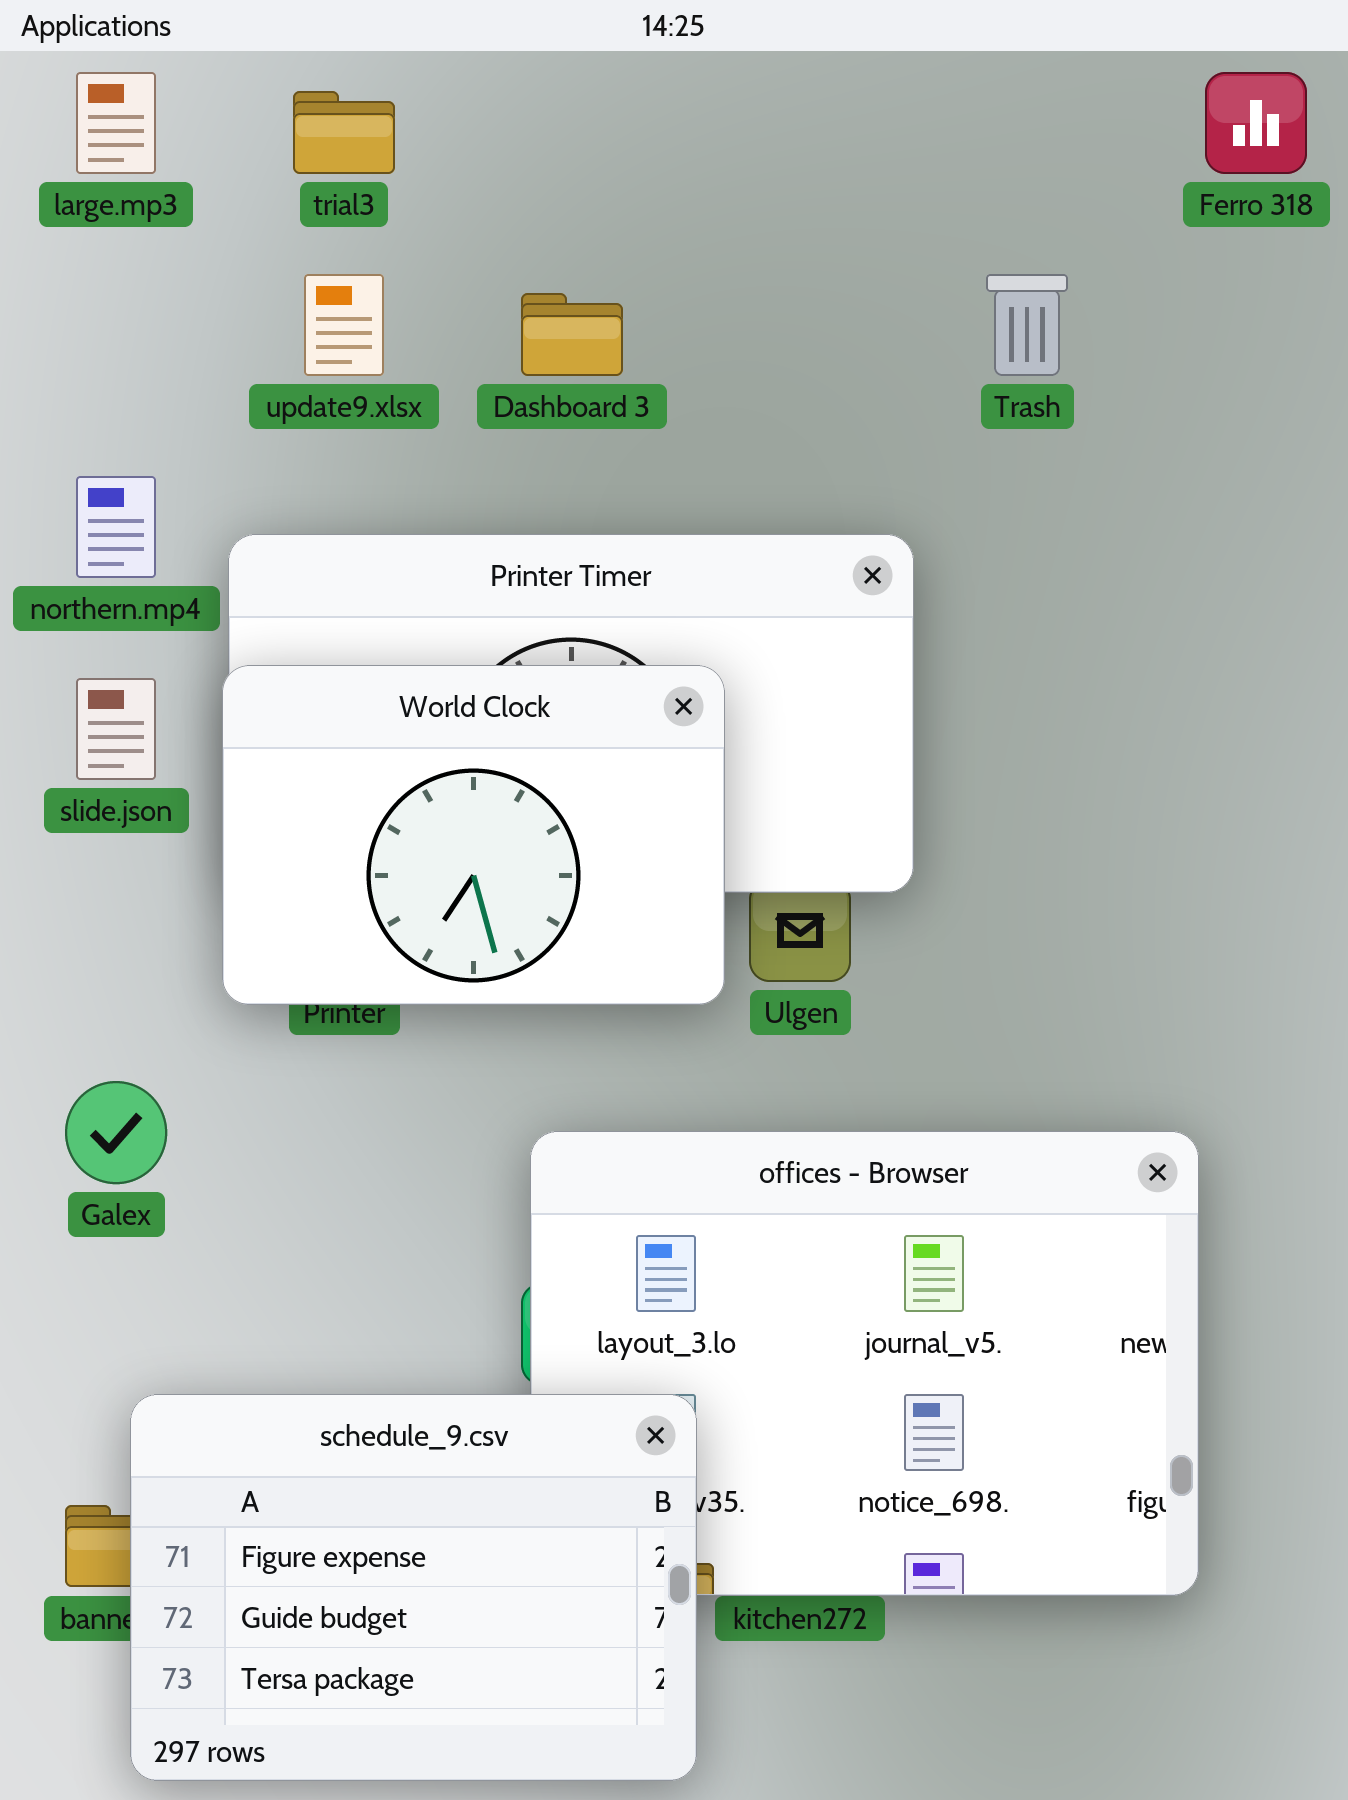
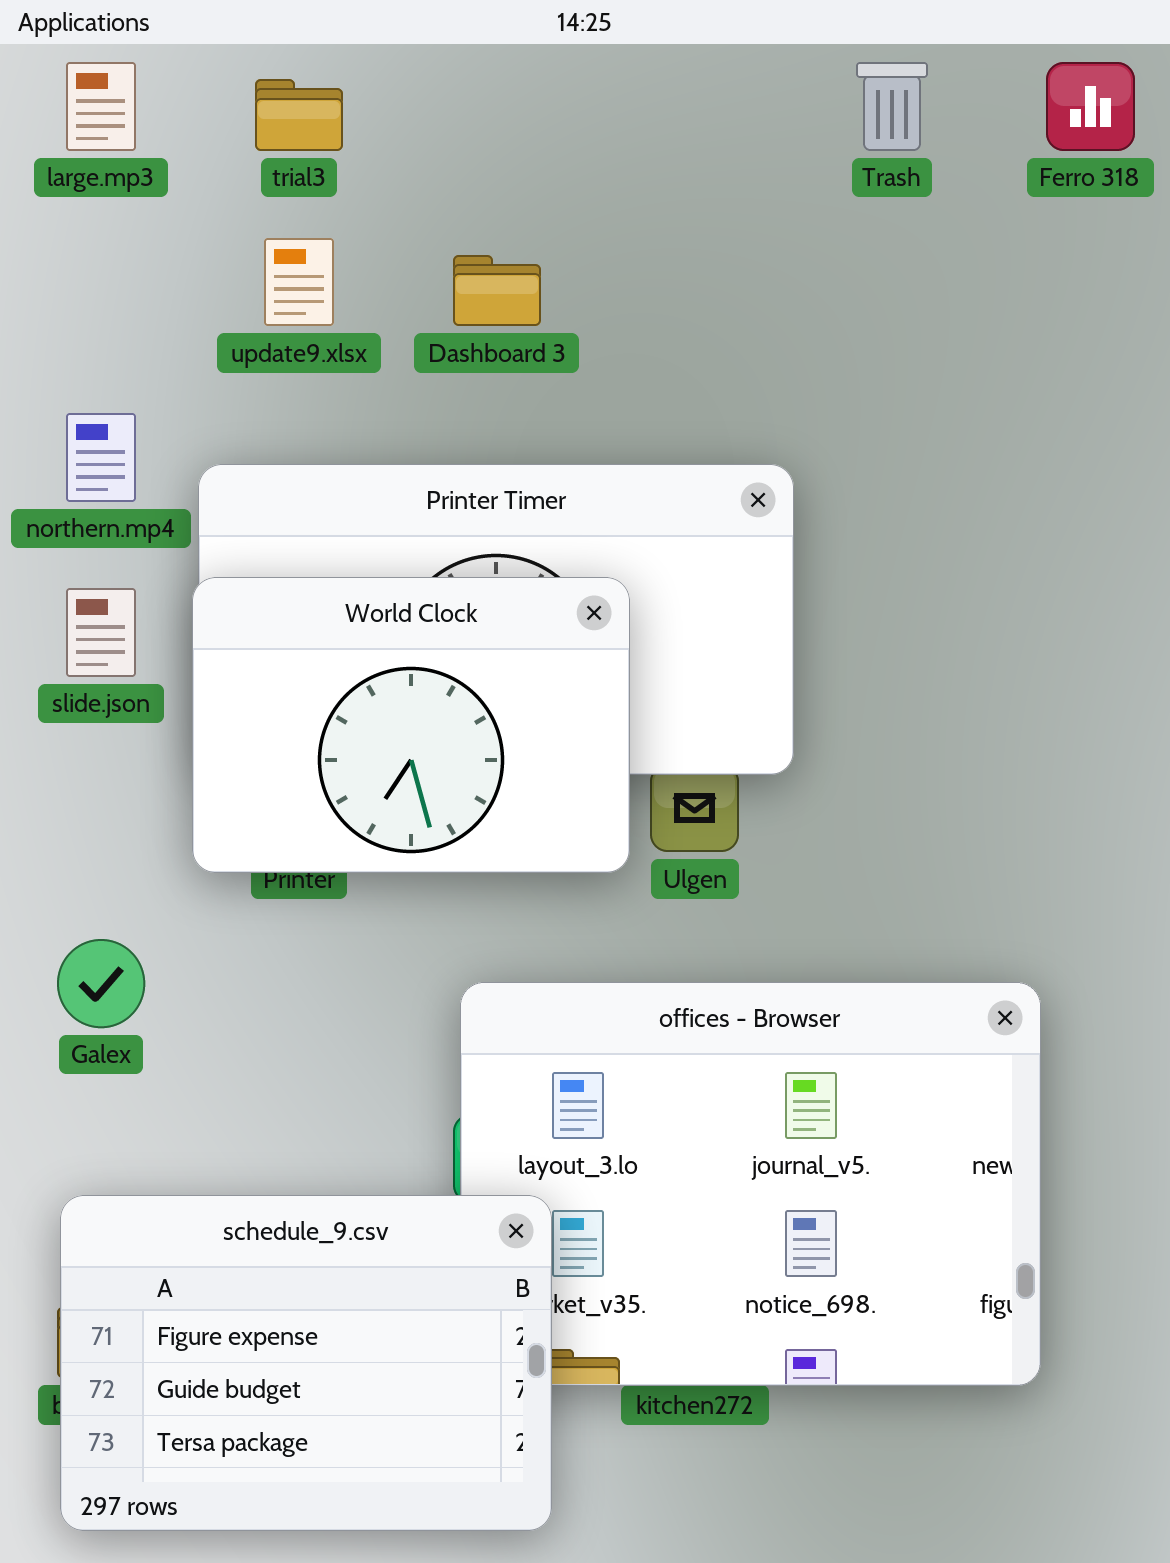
Trash: [986,274,1068,376] -> [856,62,928,151], moved
schedule_9.csv: [130,1394,697,1781] -> [60,1195,552,1531], moved

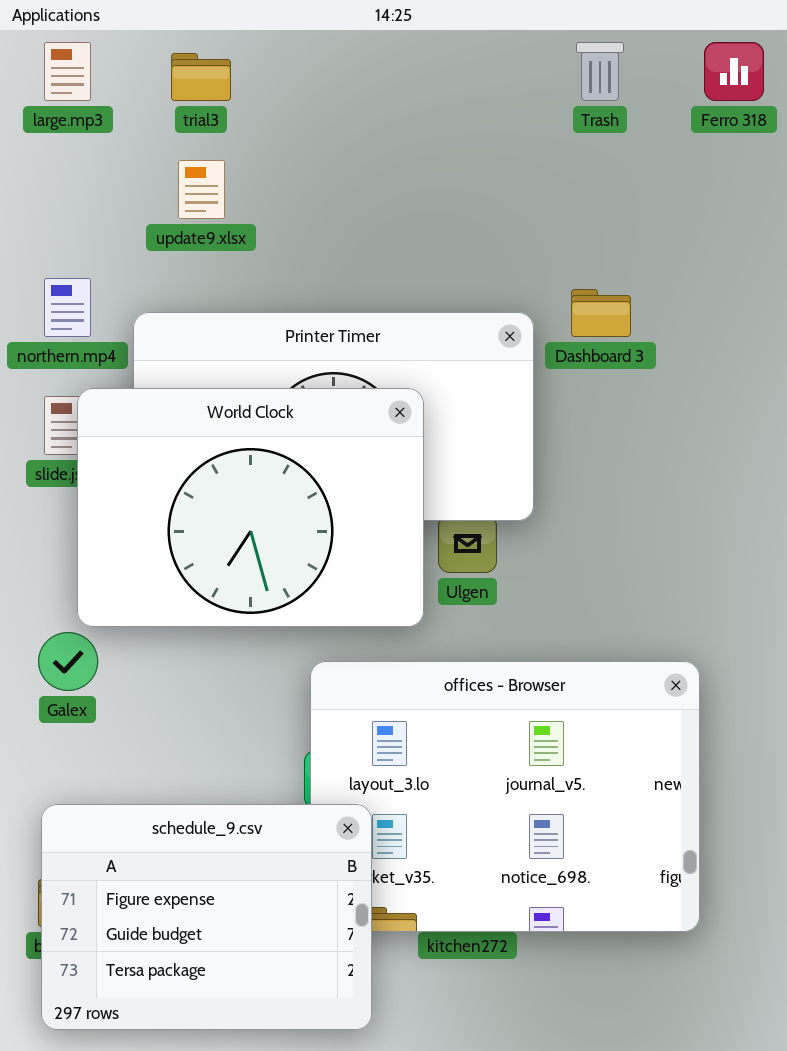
Dashboard 3: [453,255,541,326] -> [571,289,631,337], moved
World Clock: [192,577,630,873] -> [77,388,424,627], resized

